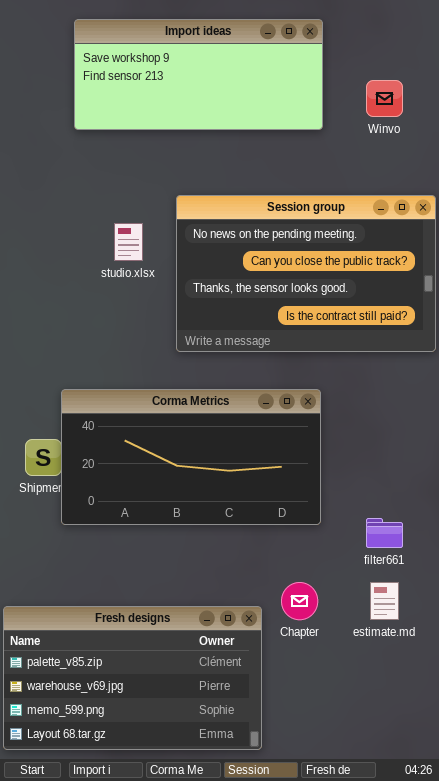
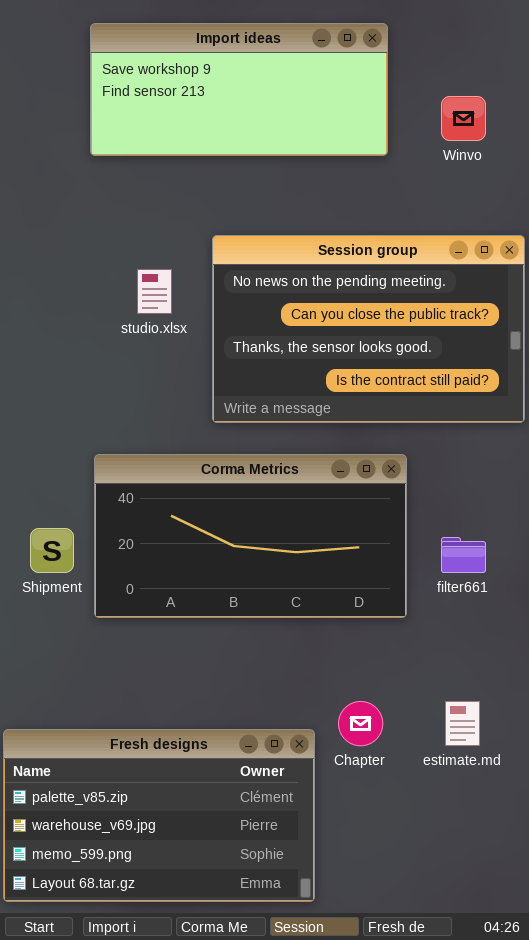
Corma Metrics: [61,389,321,525] -> [94,454,407,618], moved
filter661: [366,518,403,548] -> [441,537,486,573], moved

